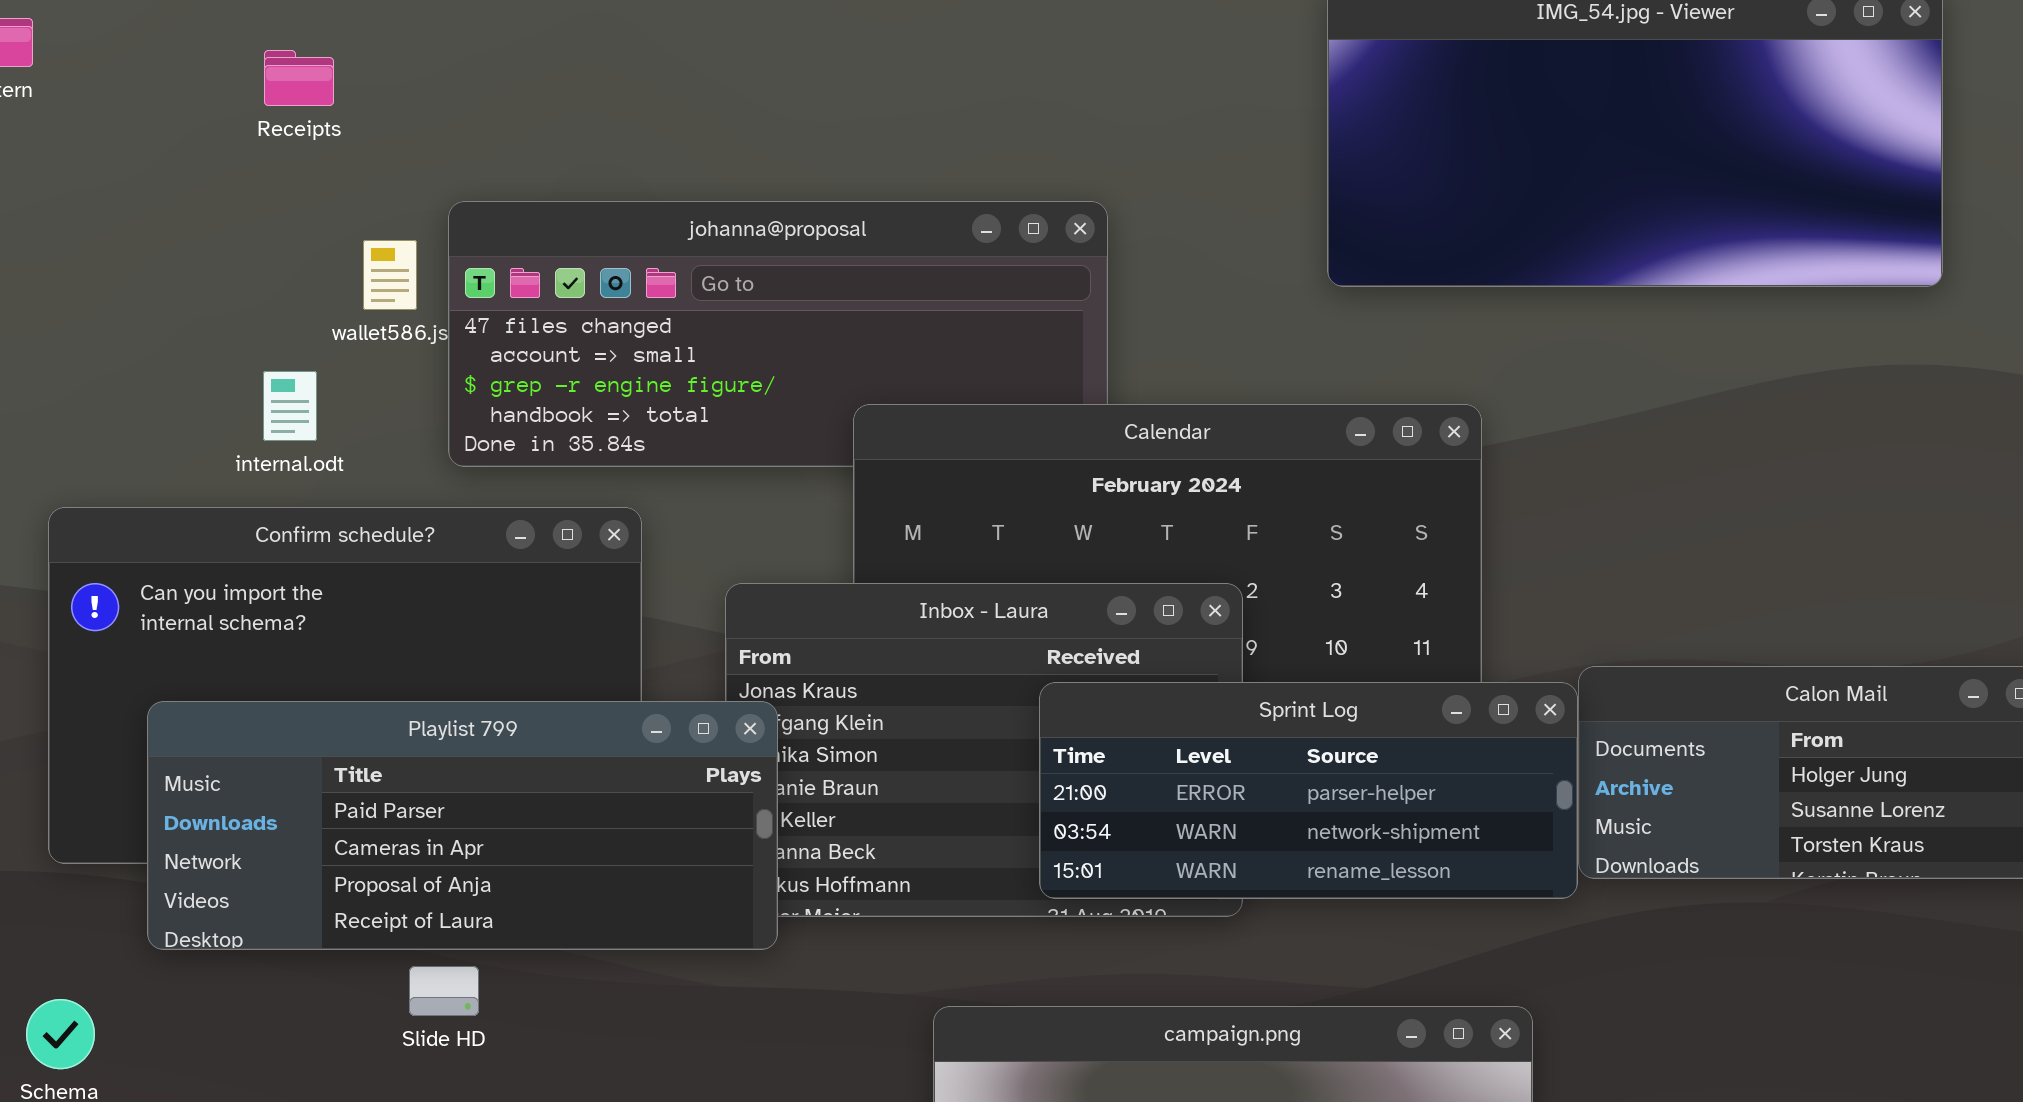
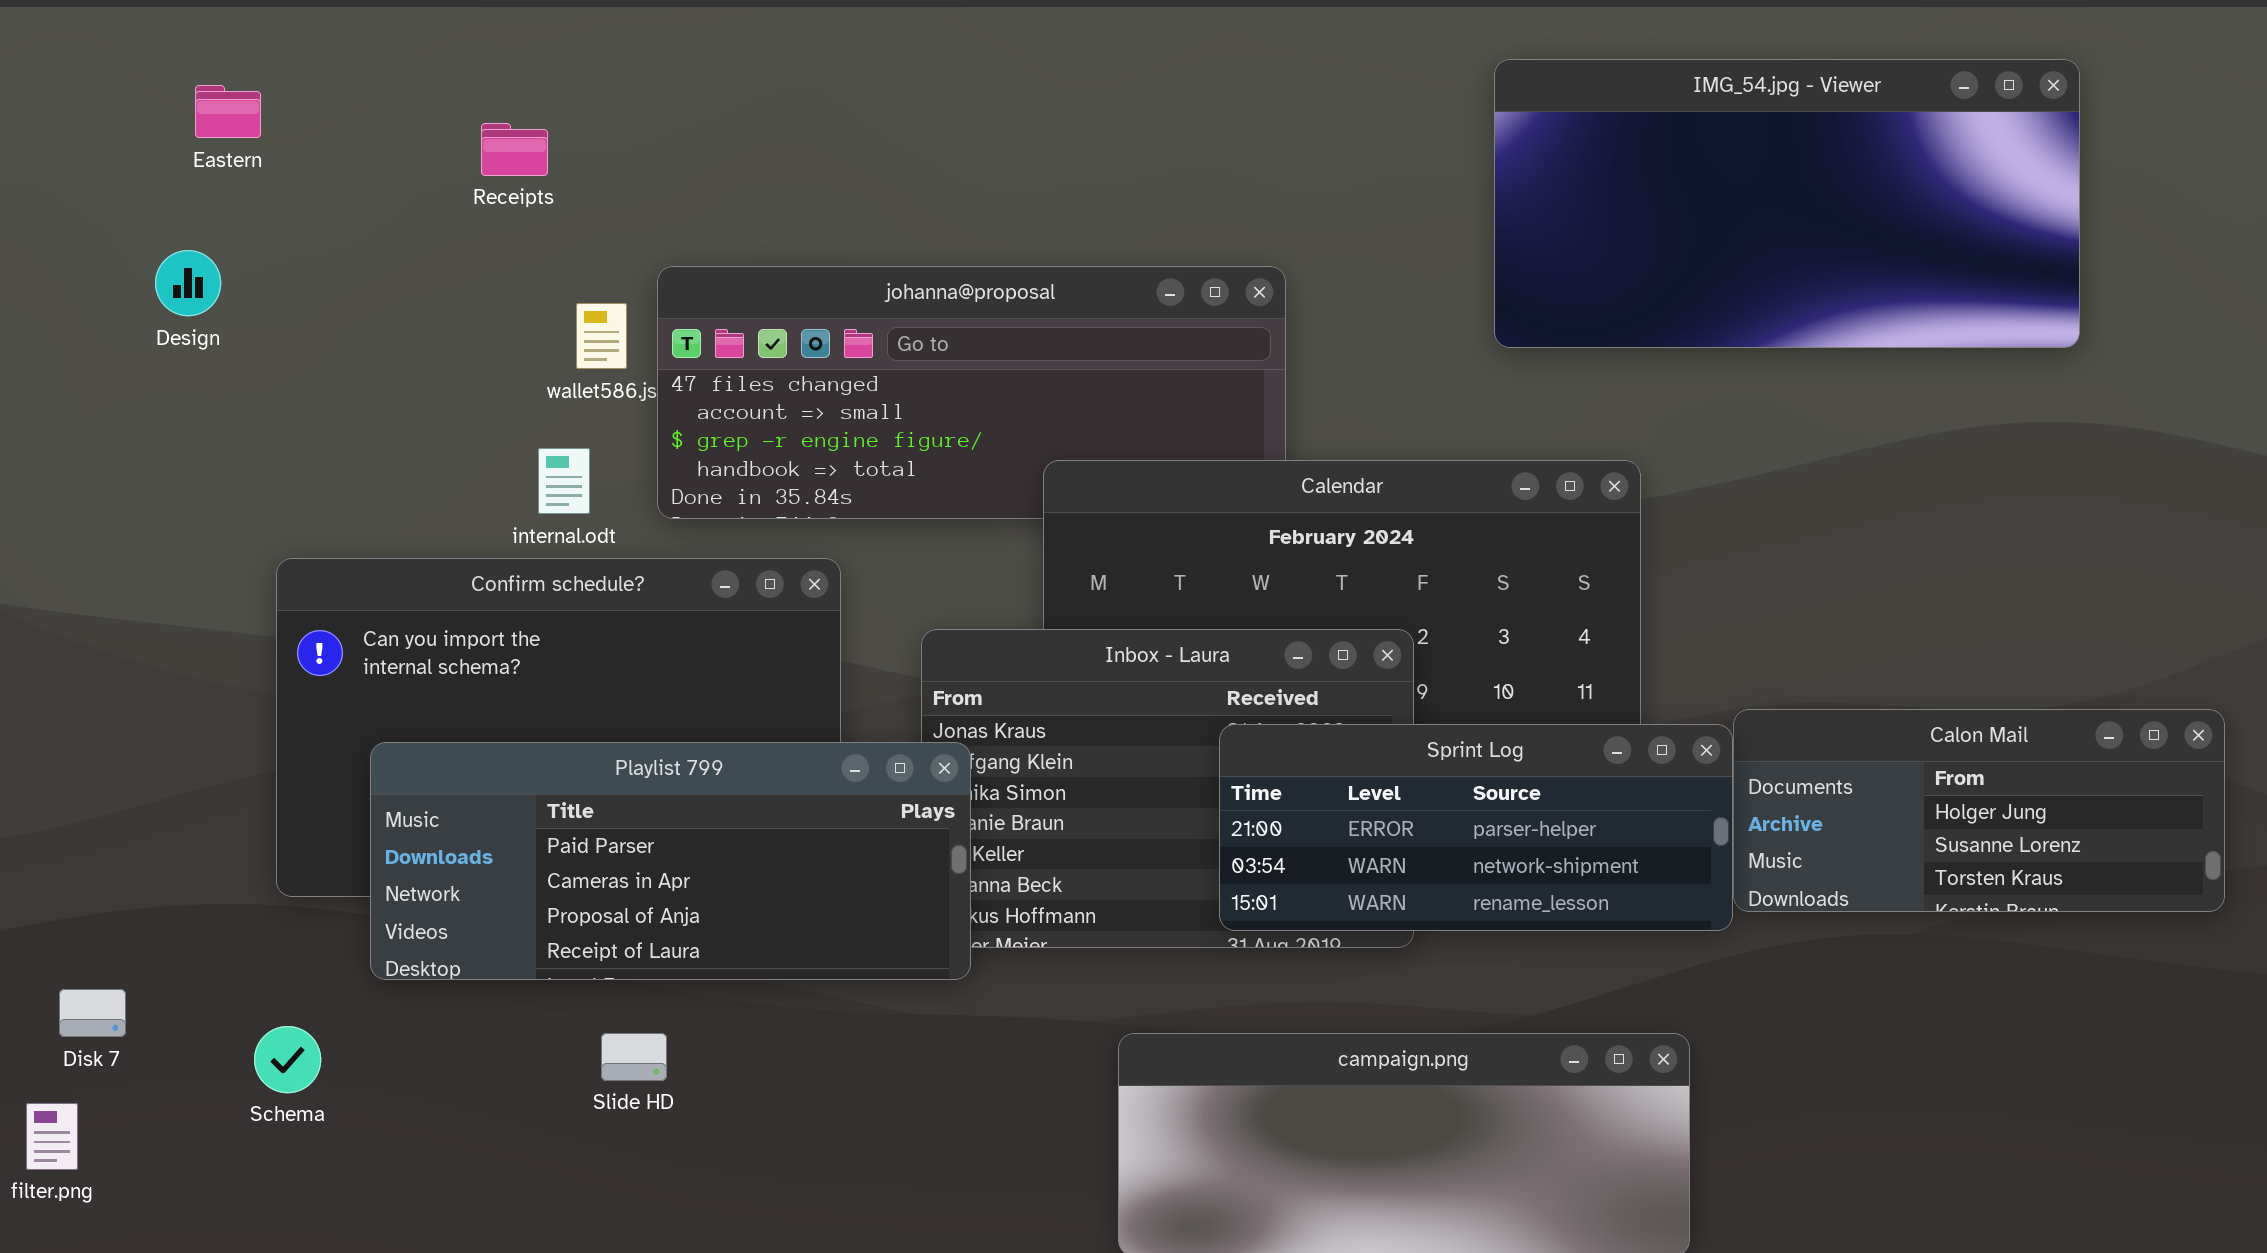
internal.odt: [263,371,317,441] -> [538,448,590,514], moved
Slide HD: [409,966,479,1016] -> [601,1033,667,1081], moved

